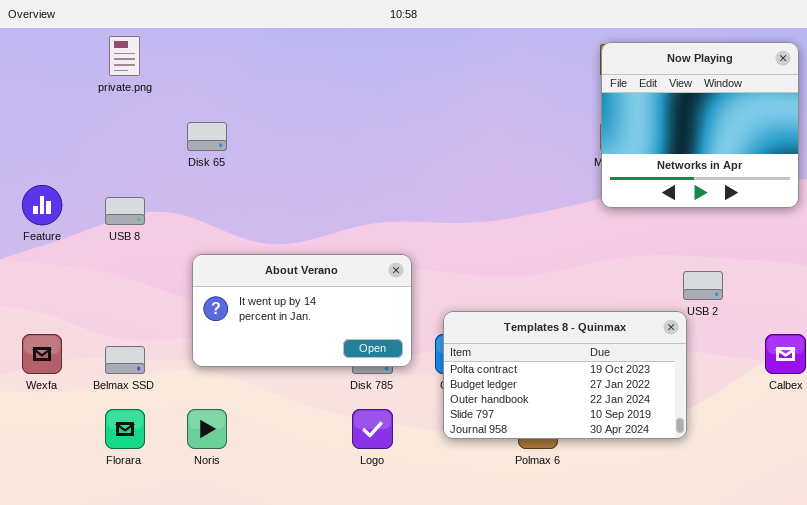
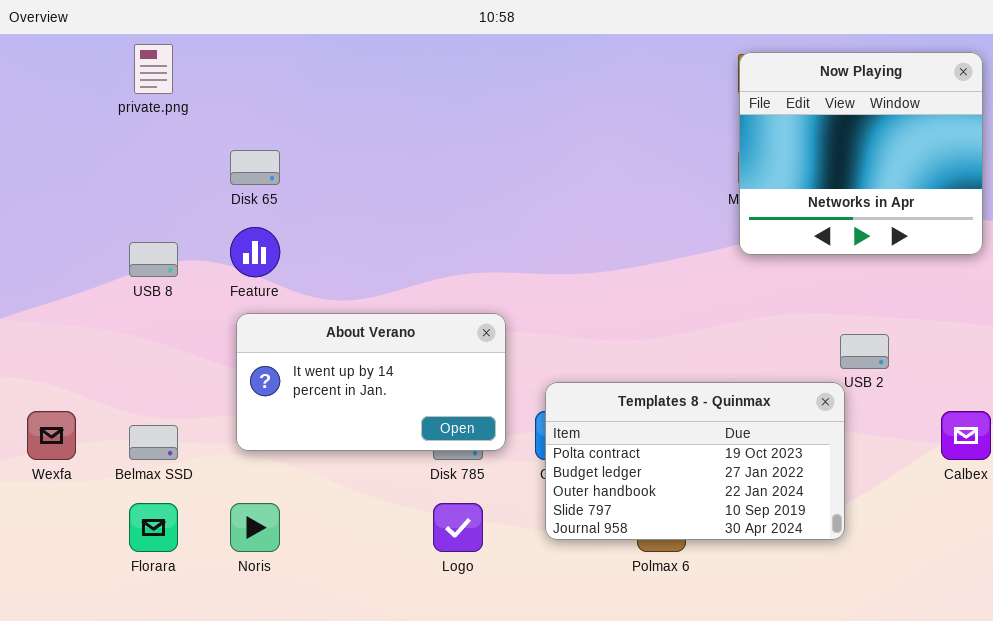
Feature: [22,185,62,225] -> [230,227,280,277], moved

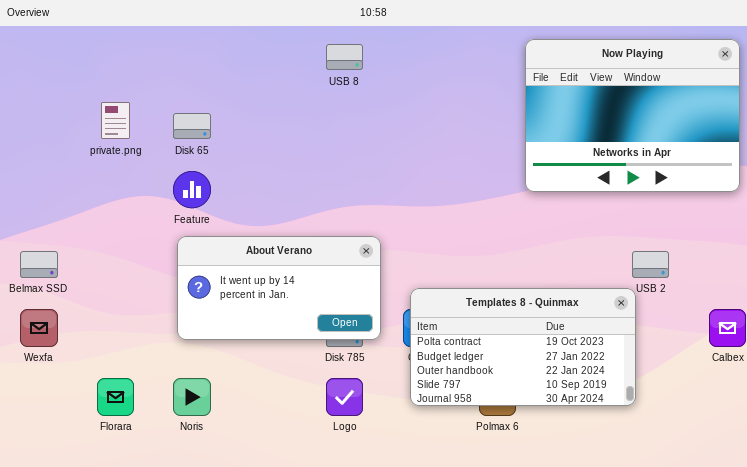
private.png: [134,44,173,94] -> [101,102,130,139], moved
Now Playing: [739,52,983,255] -> [525,39,740,192], resized
USB 8: [129,242,178,277] -> [326,44,363,70], moved
Belmax SSD: [129,425,178,460] -> [20,251,58,278], moved

